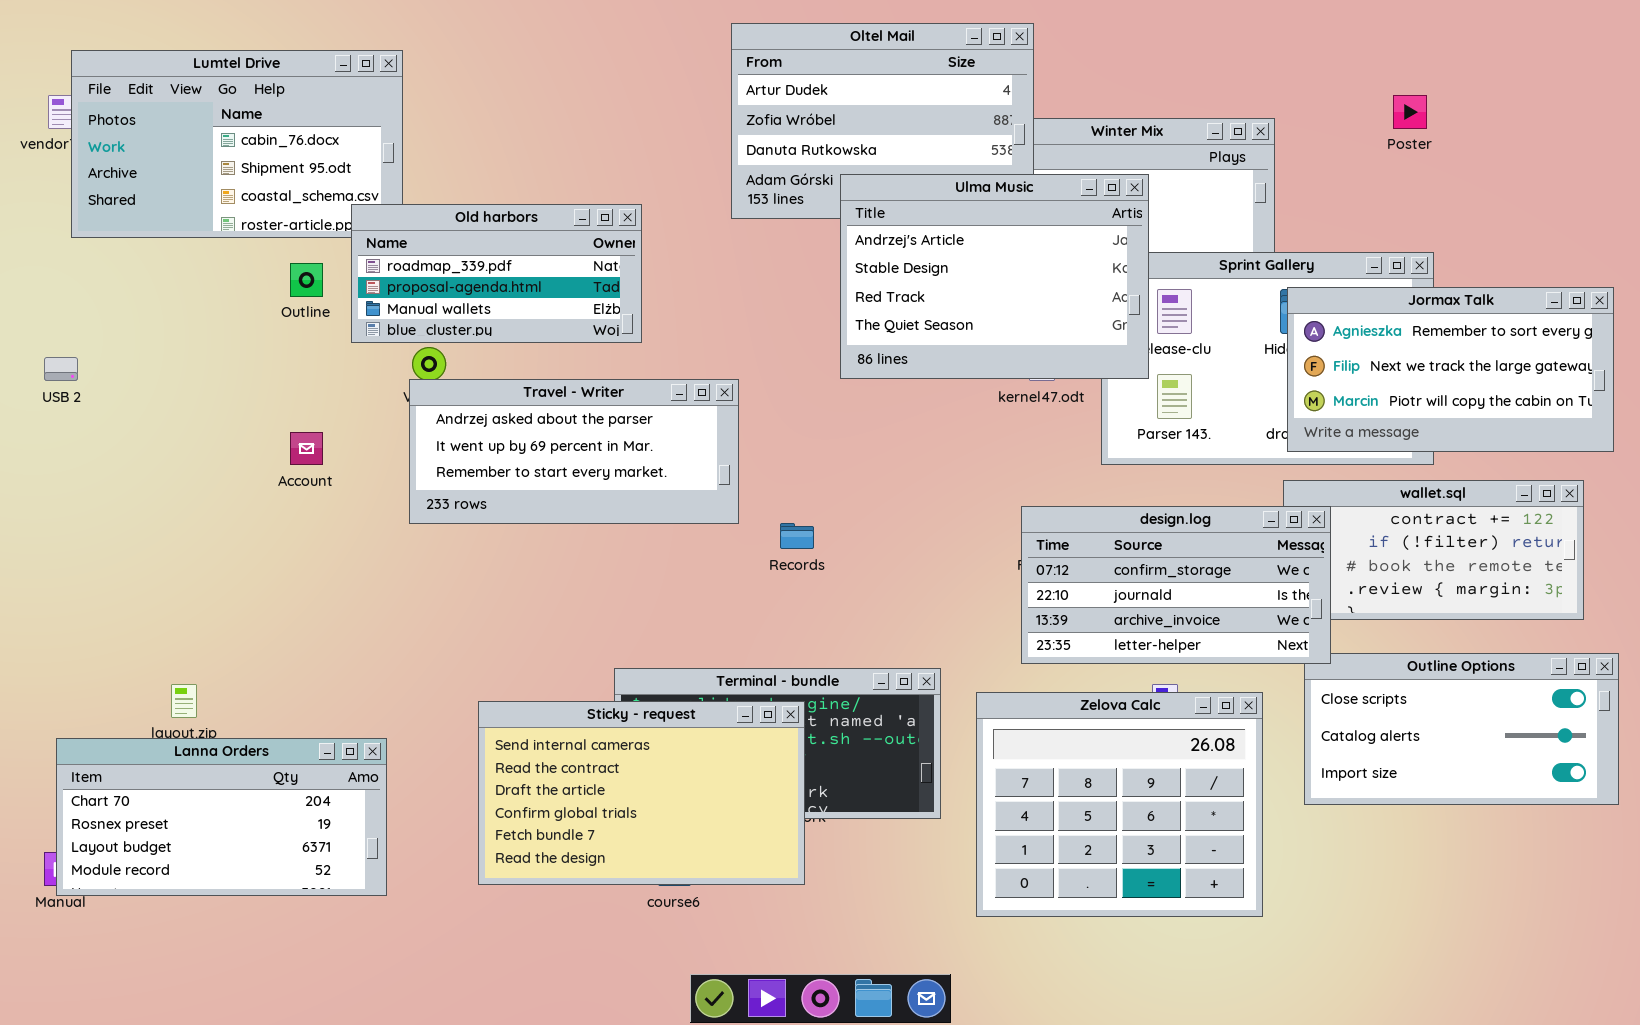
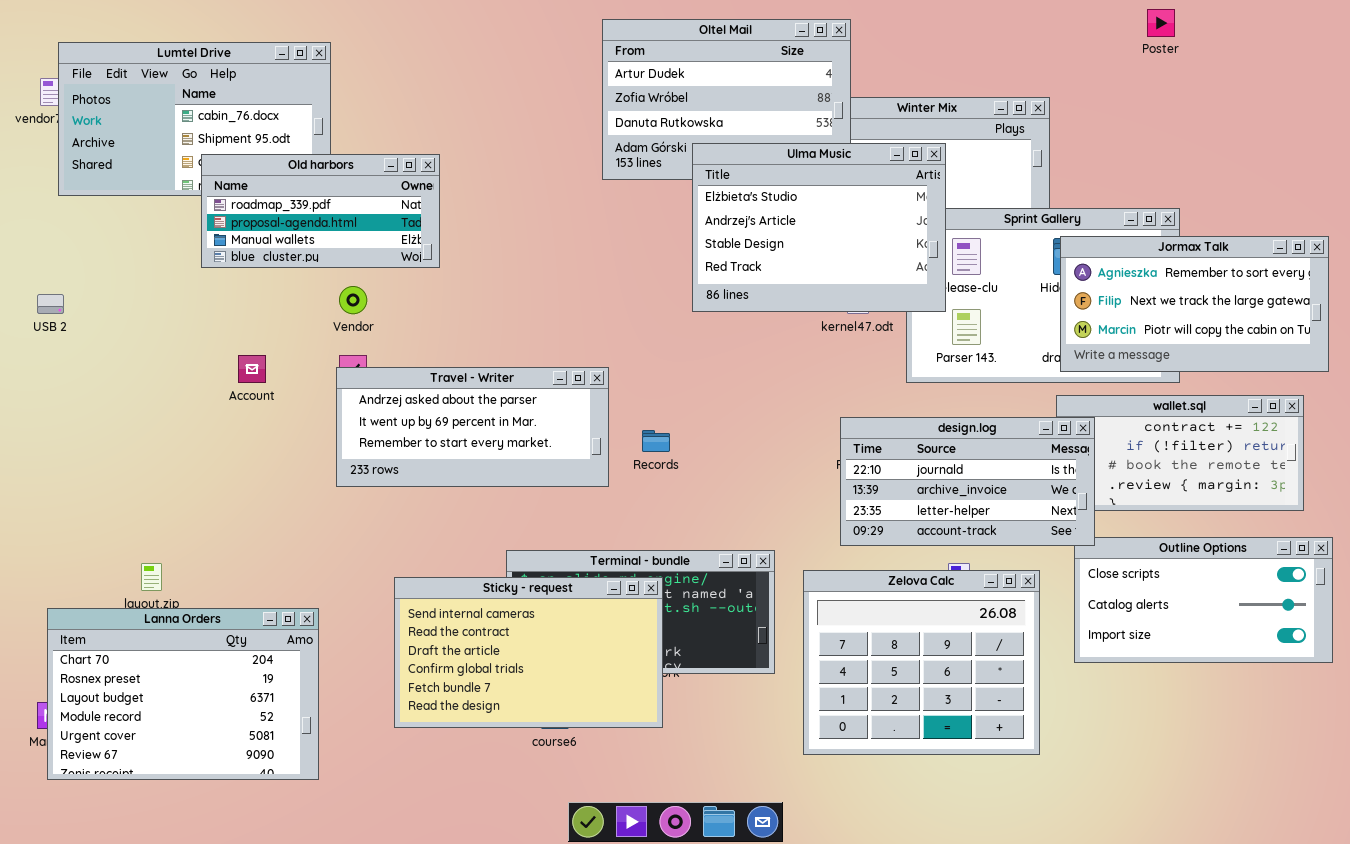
Poster: [1393,95,1427,129] -> [1147,9,1175,37], moved
Ulma Music: [840,174,1149,379] -> [692,143,946,312], scrolled up 1 row
Old harbors: [351,204,642,343] -> [201,154,440,268], moved
Travel - Writer: [409,379,739,524] -> [336,367,609,487], moved
design.log: [1021,506,1331,664] -> [840,417,1095,546], scrolled down 1 row
Lanna Orders: [56,738,387,896] -> [47,608,319,780], resized

